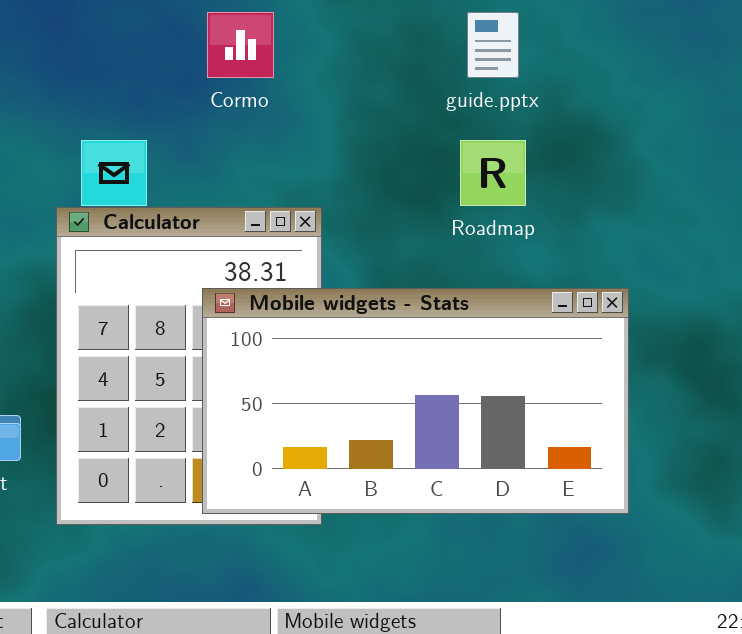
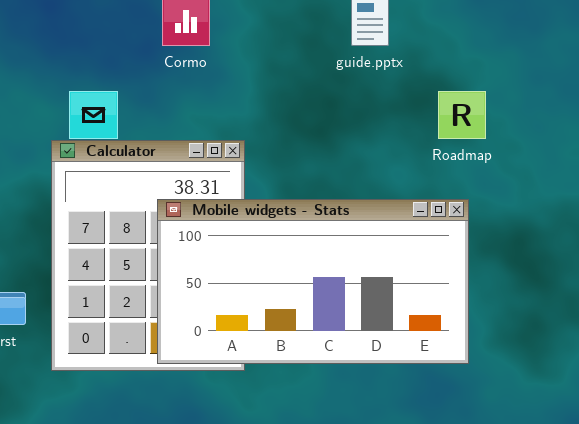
Roadmap: [460,140,526,206] -> [438,91,486,139], moved

